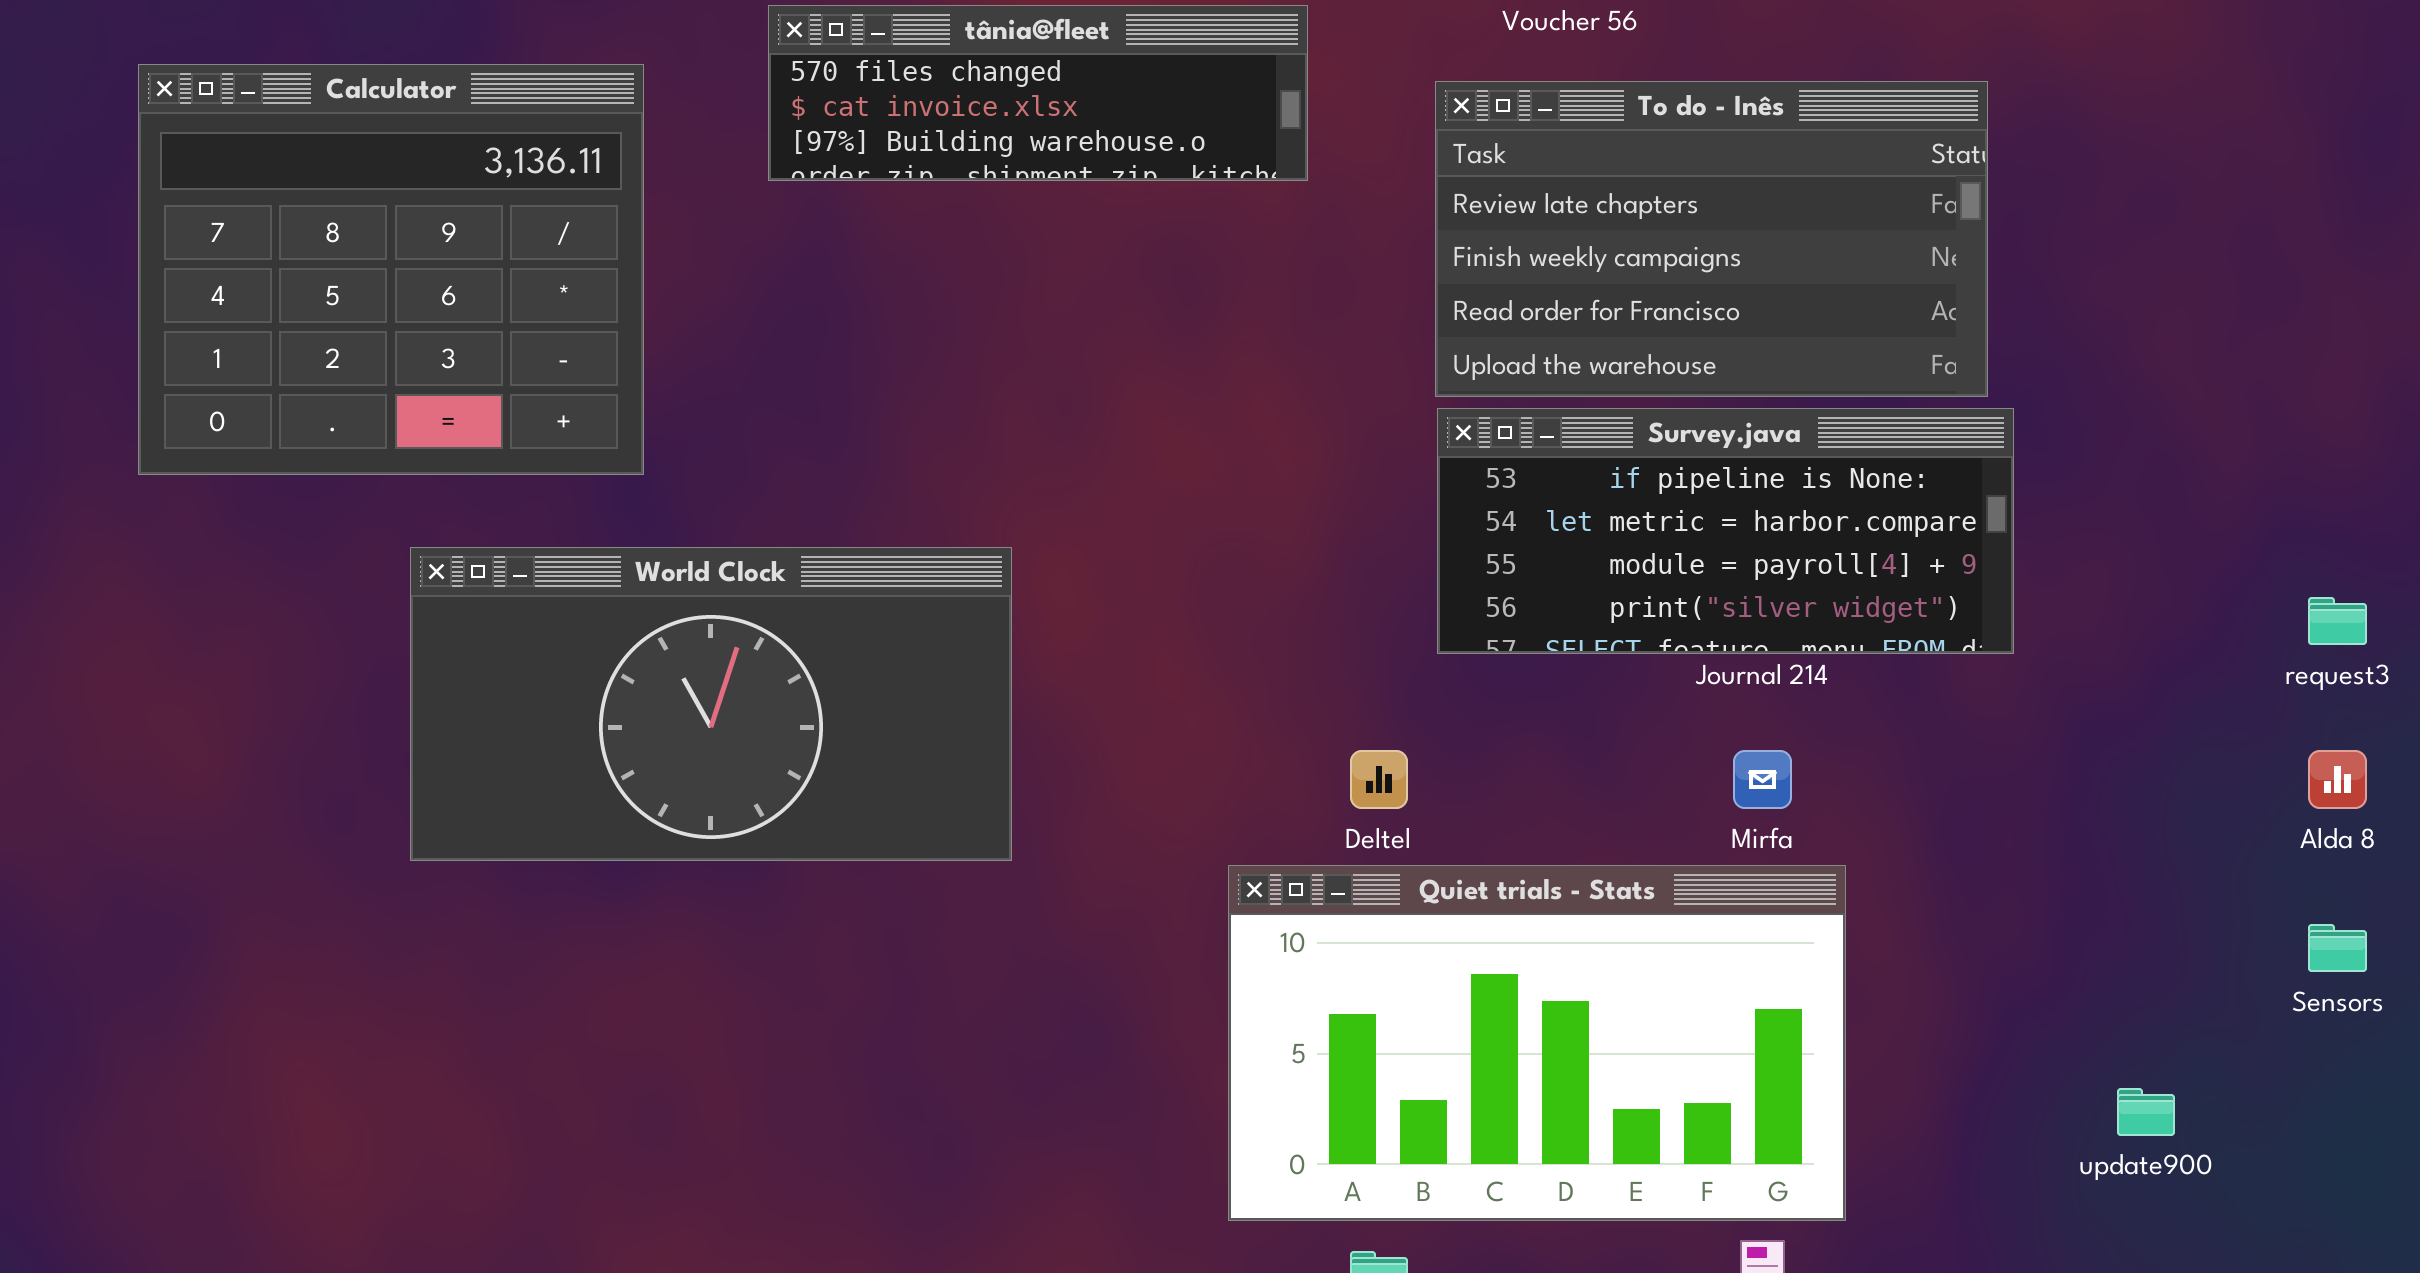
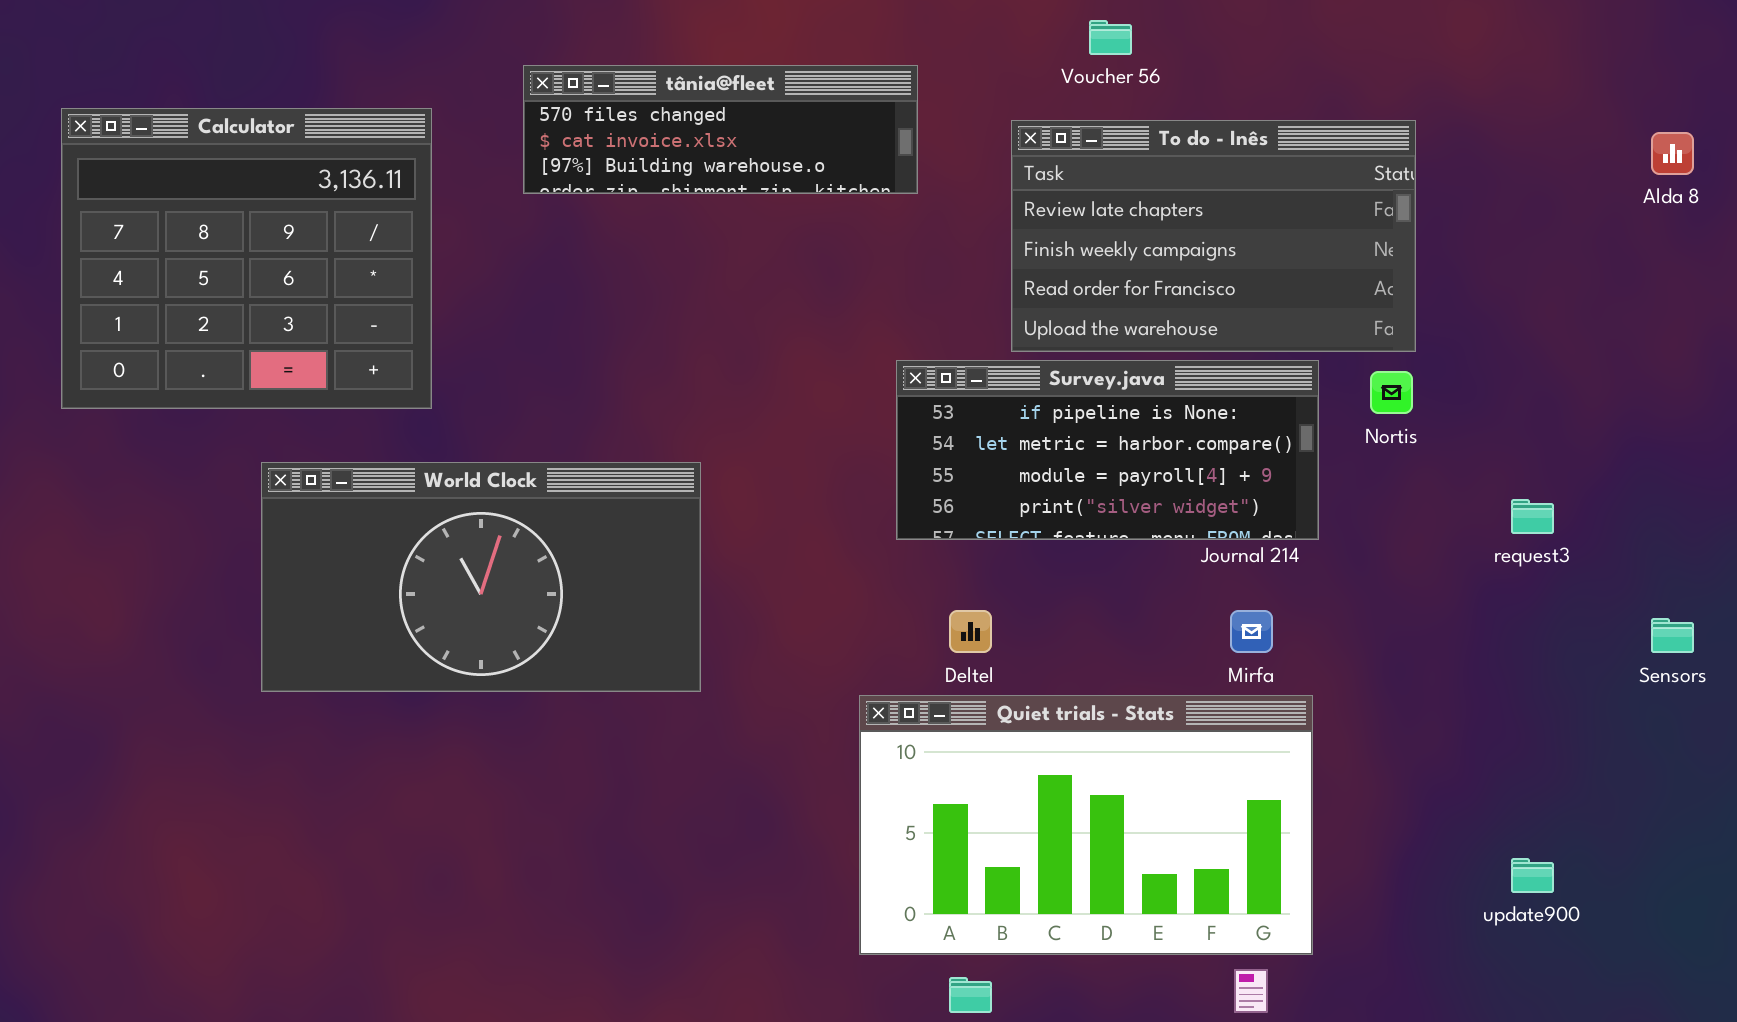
Survey.java: [1437,408,2014,654] -> [896,360,1319,540], moved
request3: [2308,597,2367,645] -> [1511,499,1554,534], moved
Alda 8: [2308,750,2367,809] -> [1651,132,1694,175], moved
Sensors: [2308,924,2367,972] -> [1651,618,1694,653], moved

